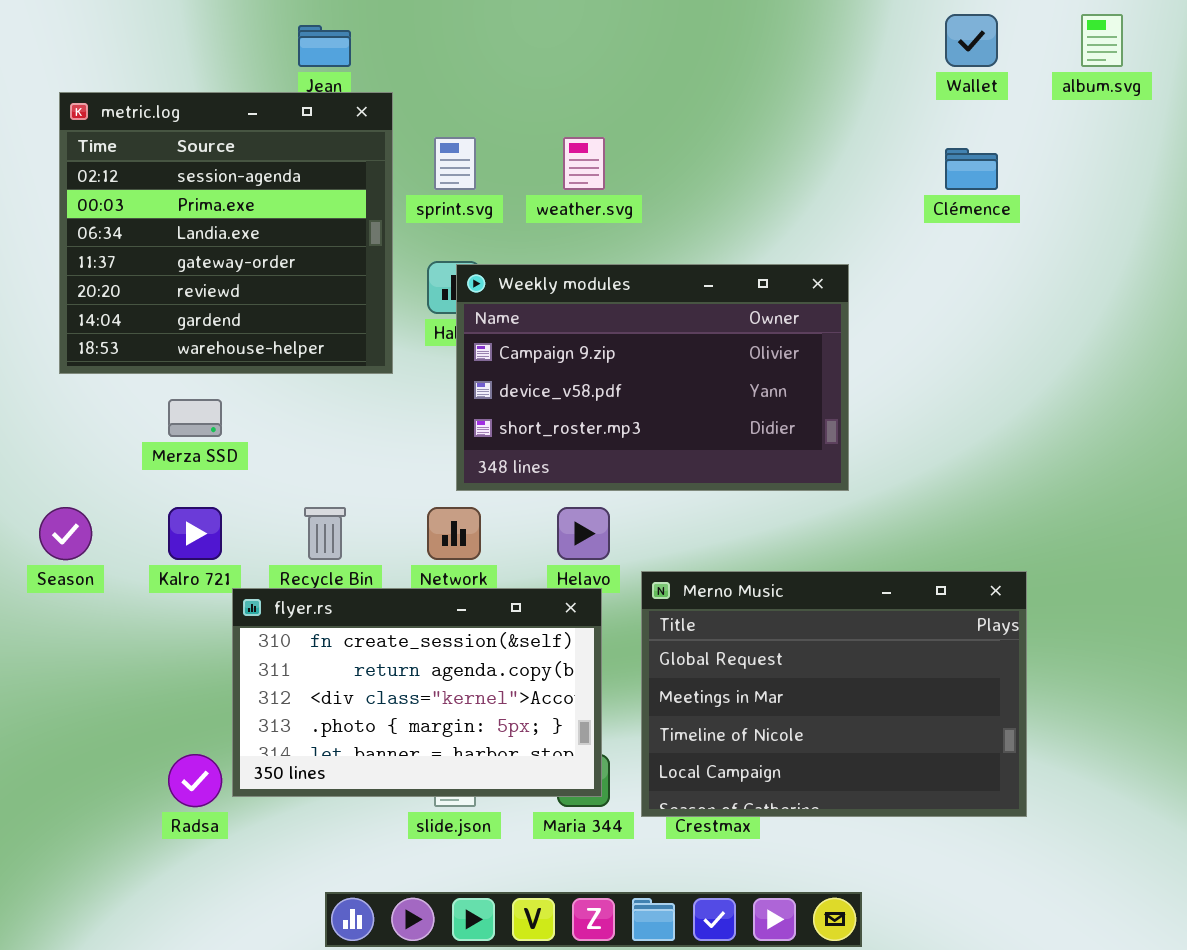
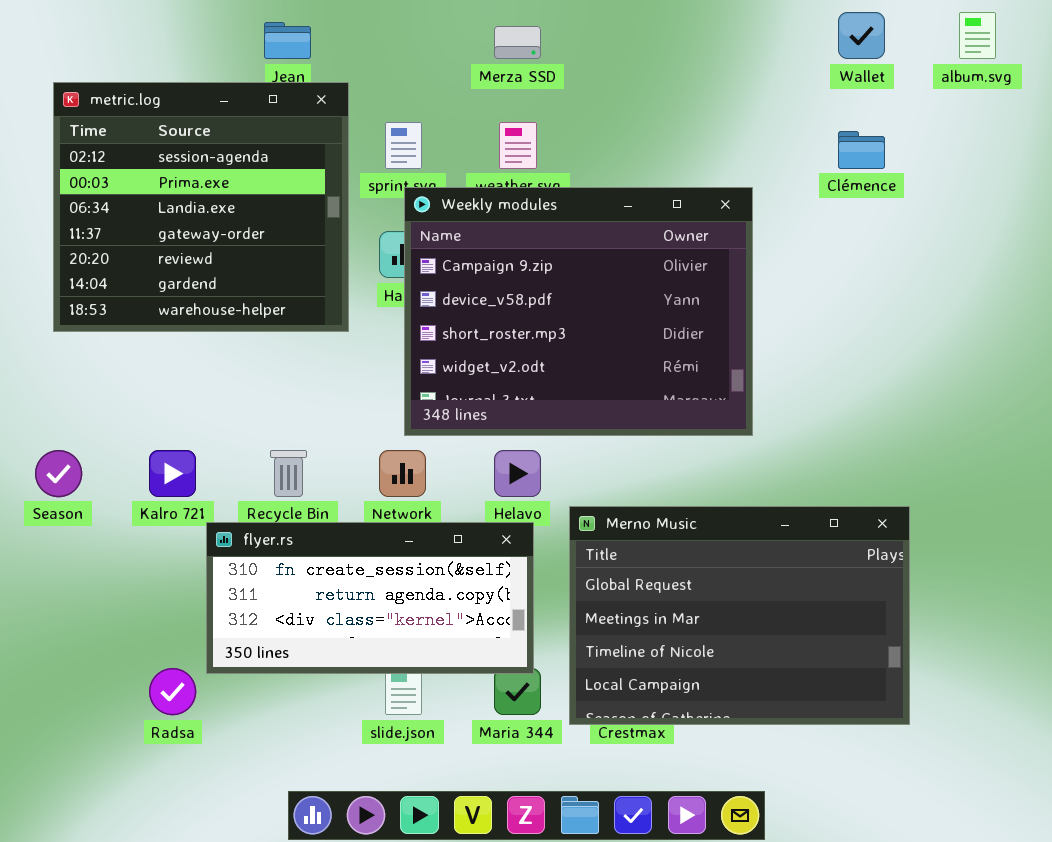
Weekly modules: [456,264,849,491] -> [404,187,753,436], resized
Merza SSD: [168,399,222,437] -> [494,26,541,59], moved
flyer.rs: [232,588,602,797] -> [206,522,534,674], resized

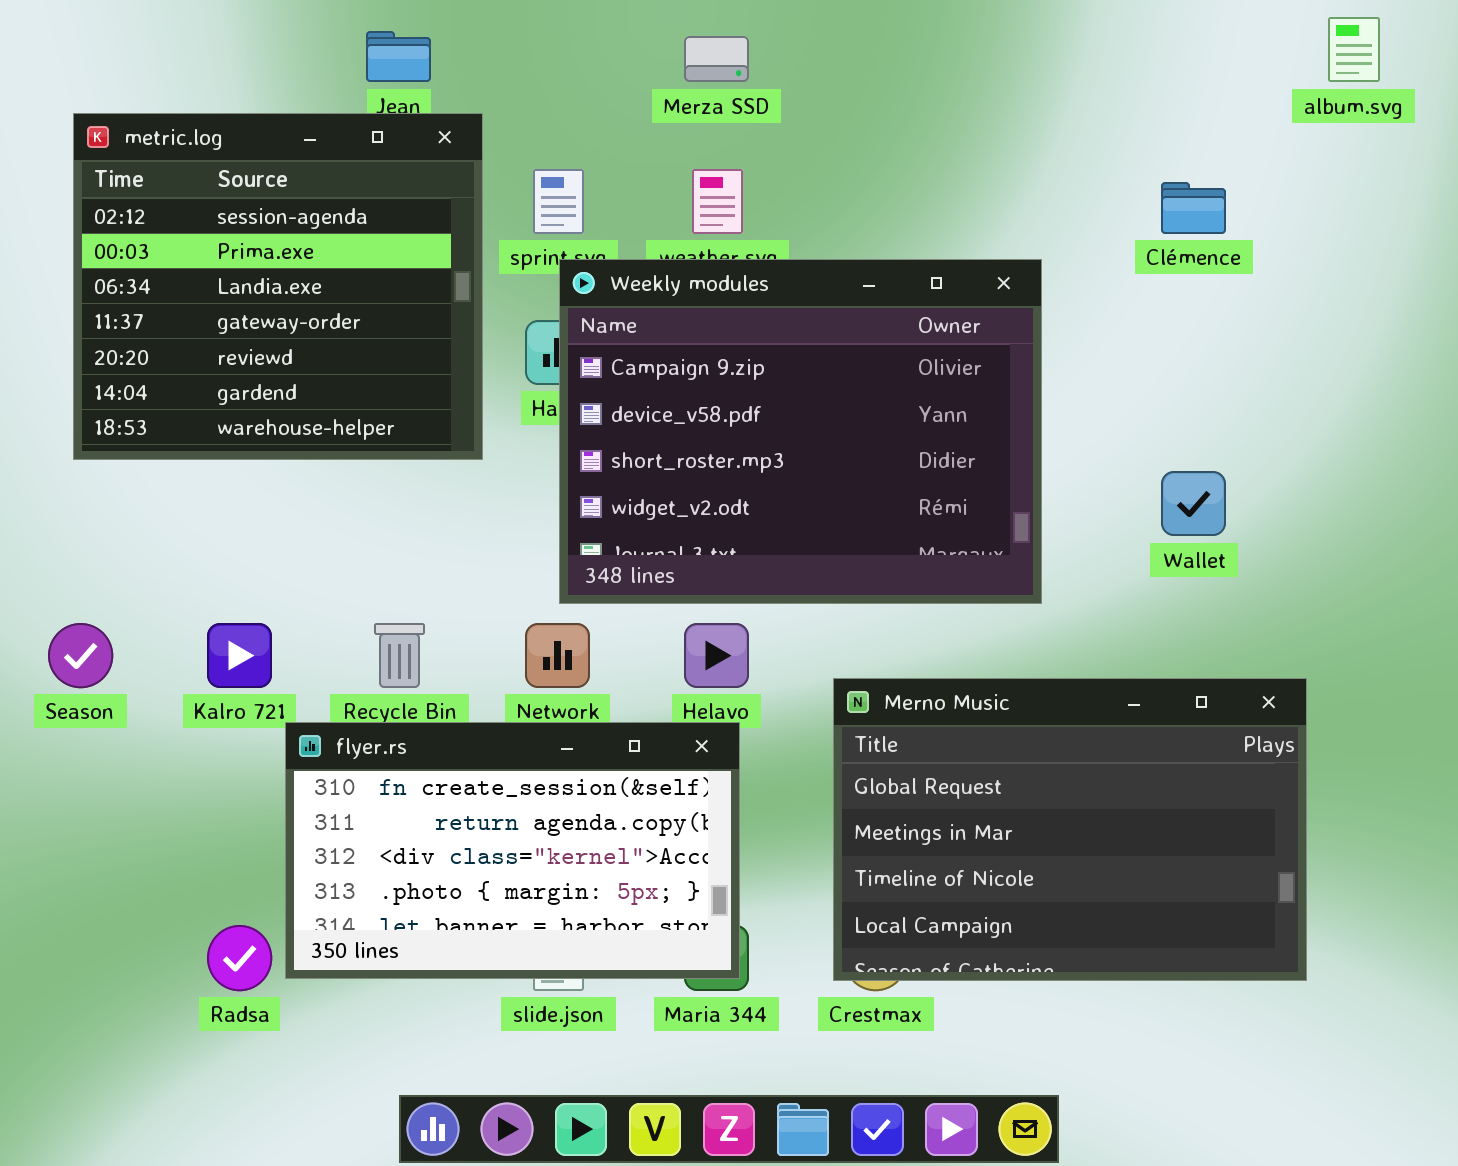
Wallet: [838,12,885,59] -> [1161,471,1226,536], moved
Merno Music: [569,506,910,725] -> [833,678,1307,981], moved
flyer.rs: [206,522,534,674] -> [285,722,740,979], resized

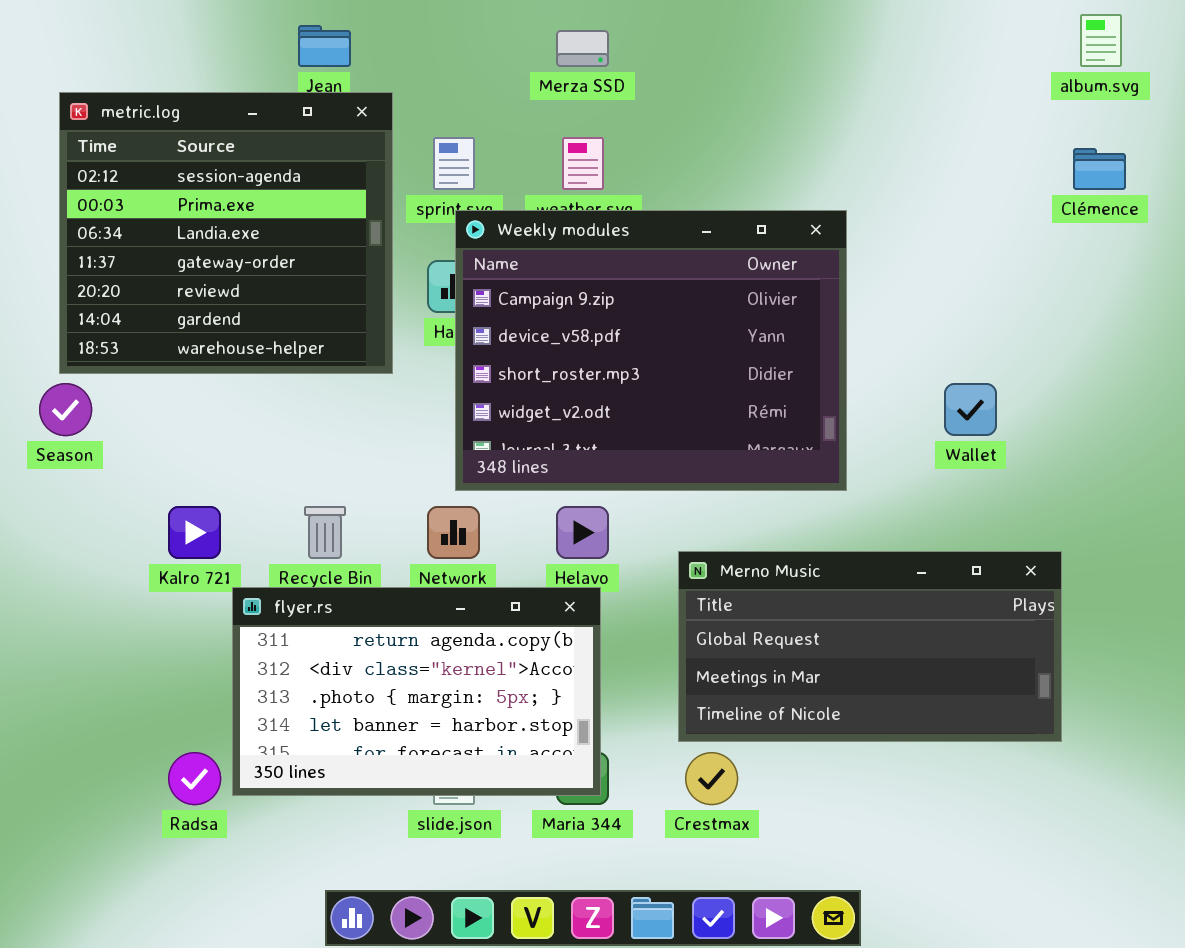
Clémence: [1161,182,1226,234] -> [1073,148,1126,190], moved
Season: [48,623,113,688] -> [39,383,92,436], moved
Merno Music: [833,678,1307,981] -> [678,551,1062,742], resized
flyer.rs: [285,722,740,979] -> [232,587,601,796], scrolled down 1 row

